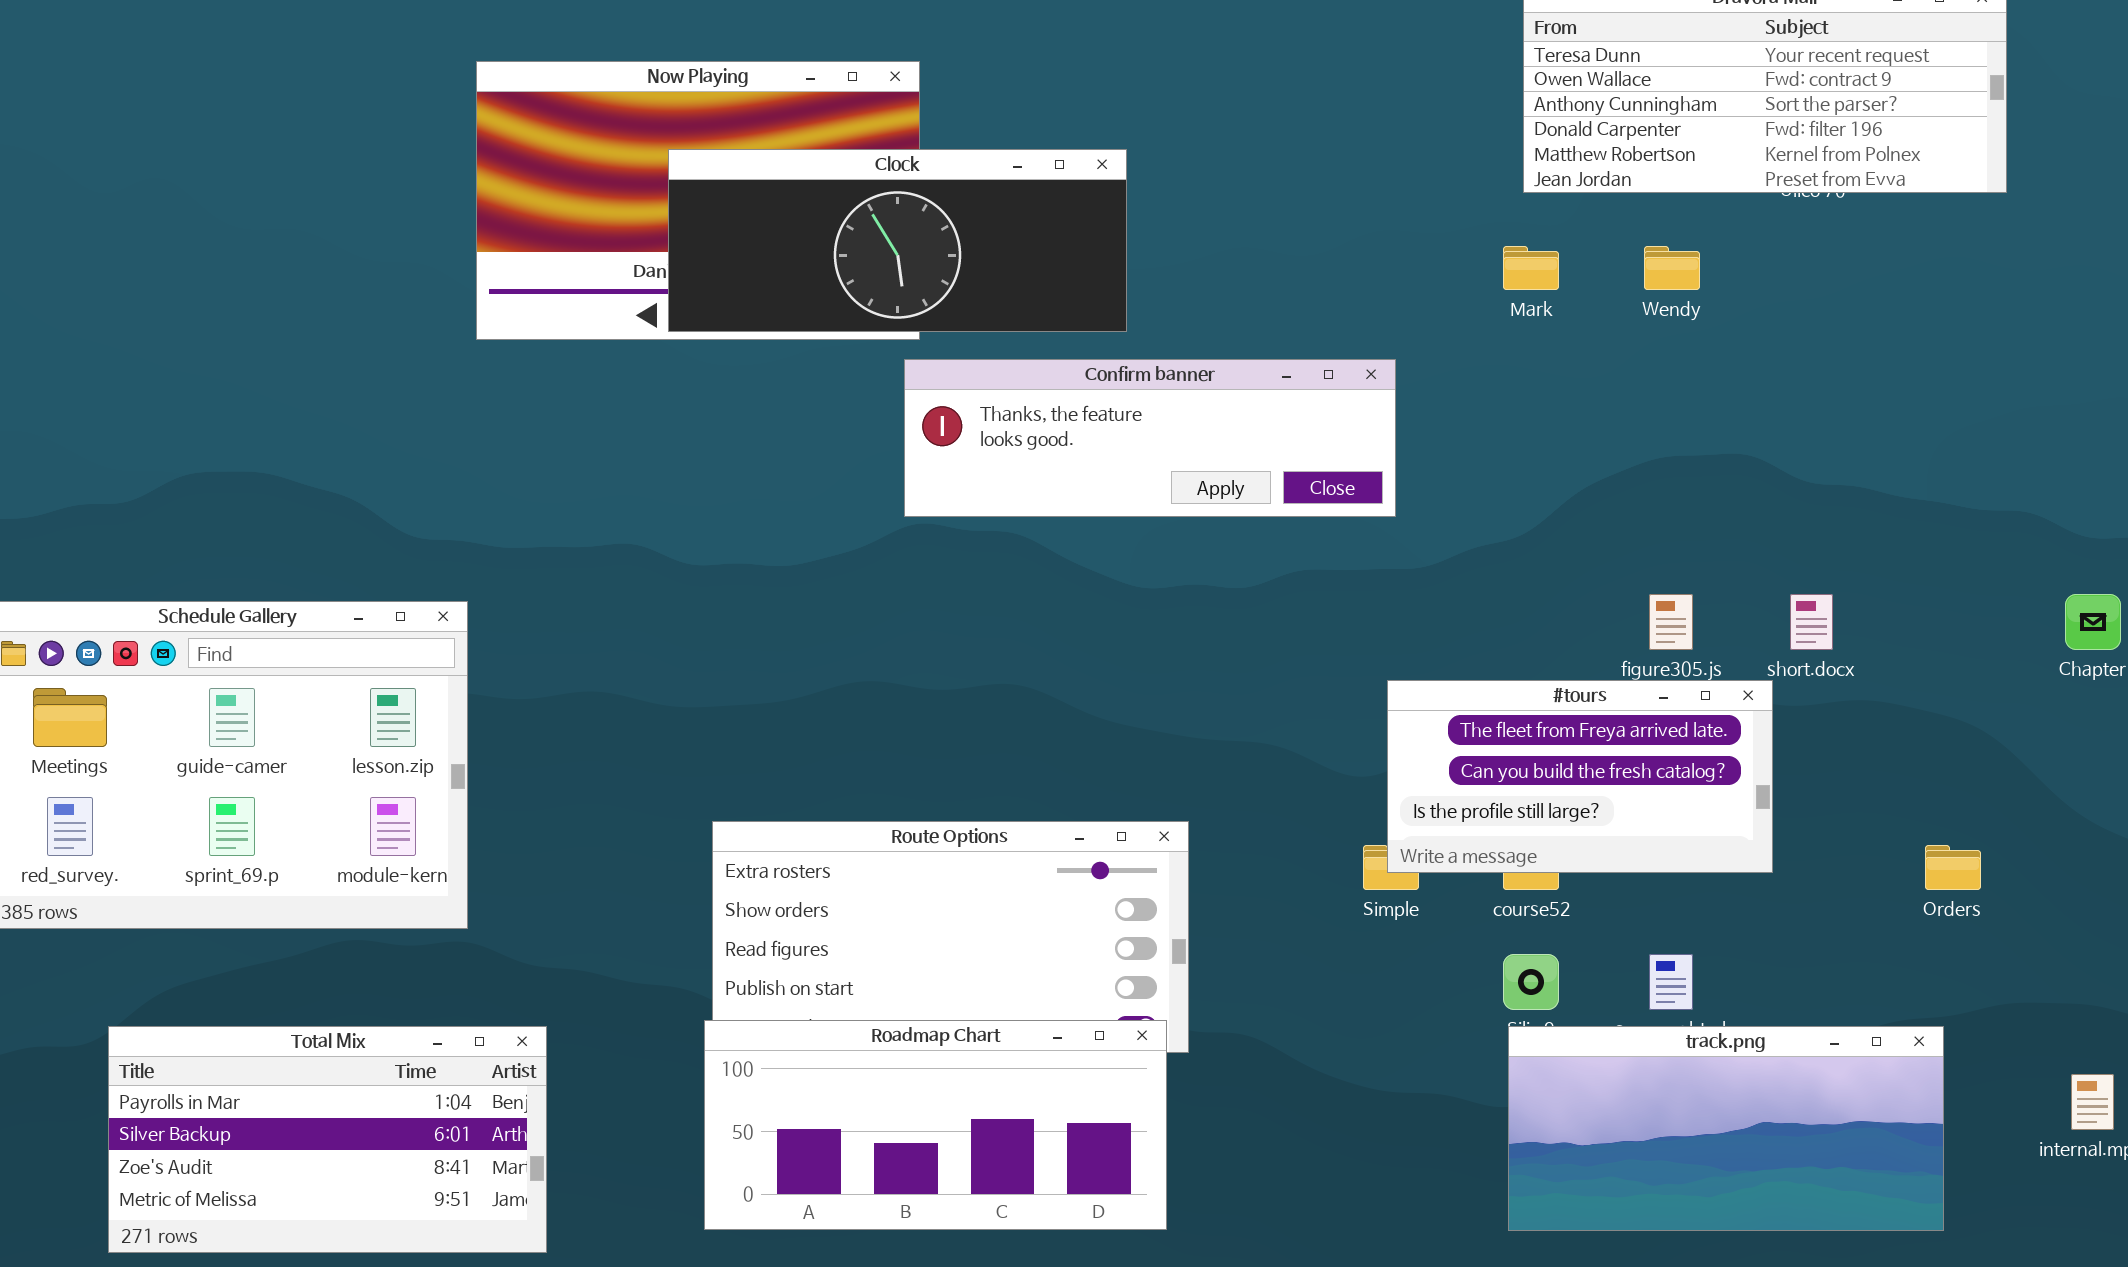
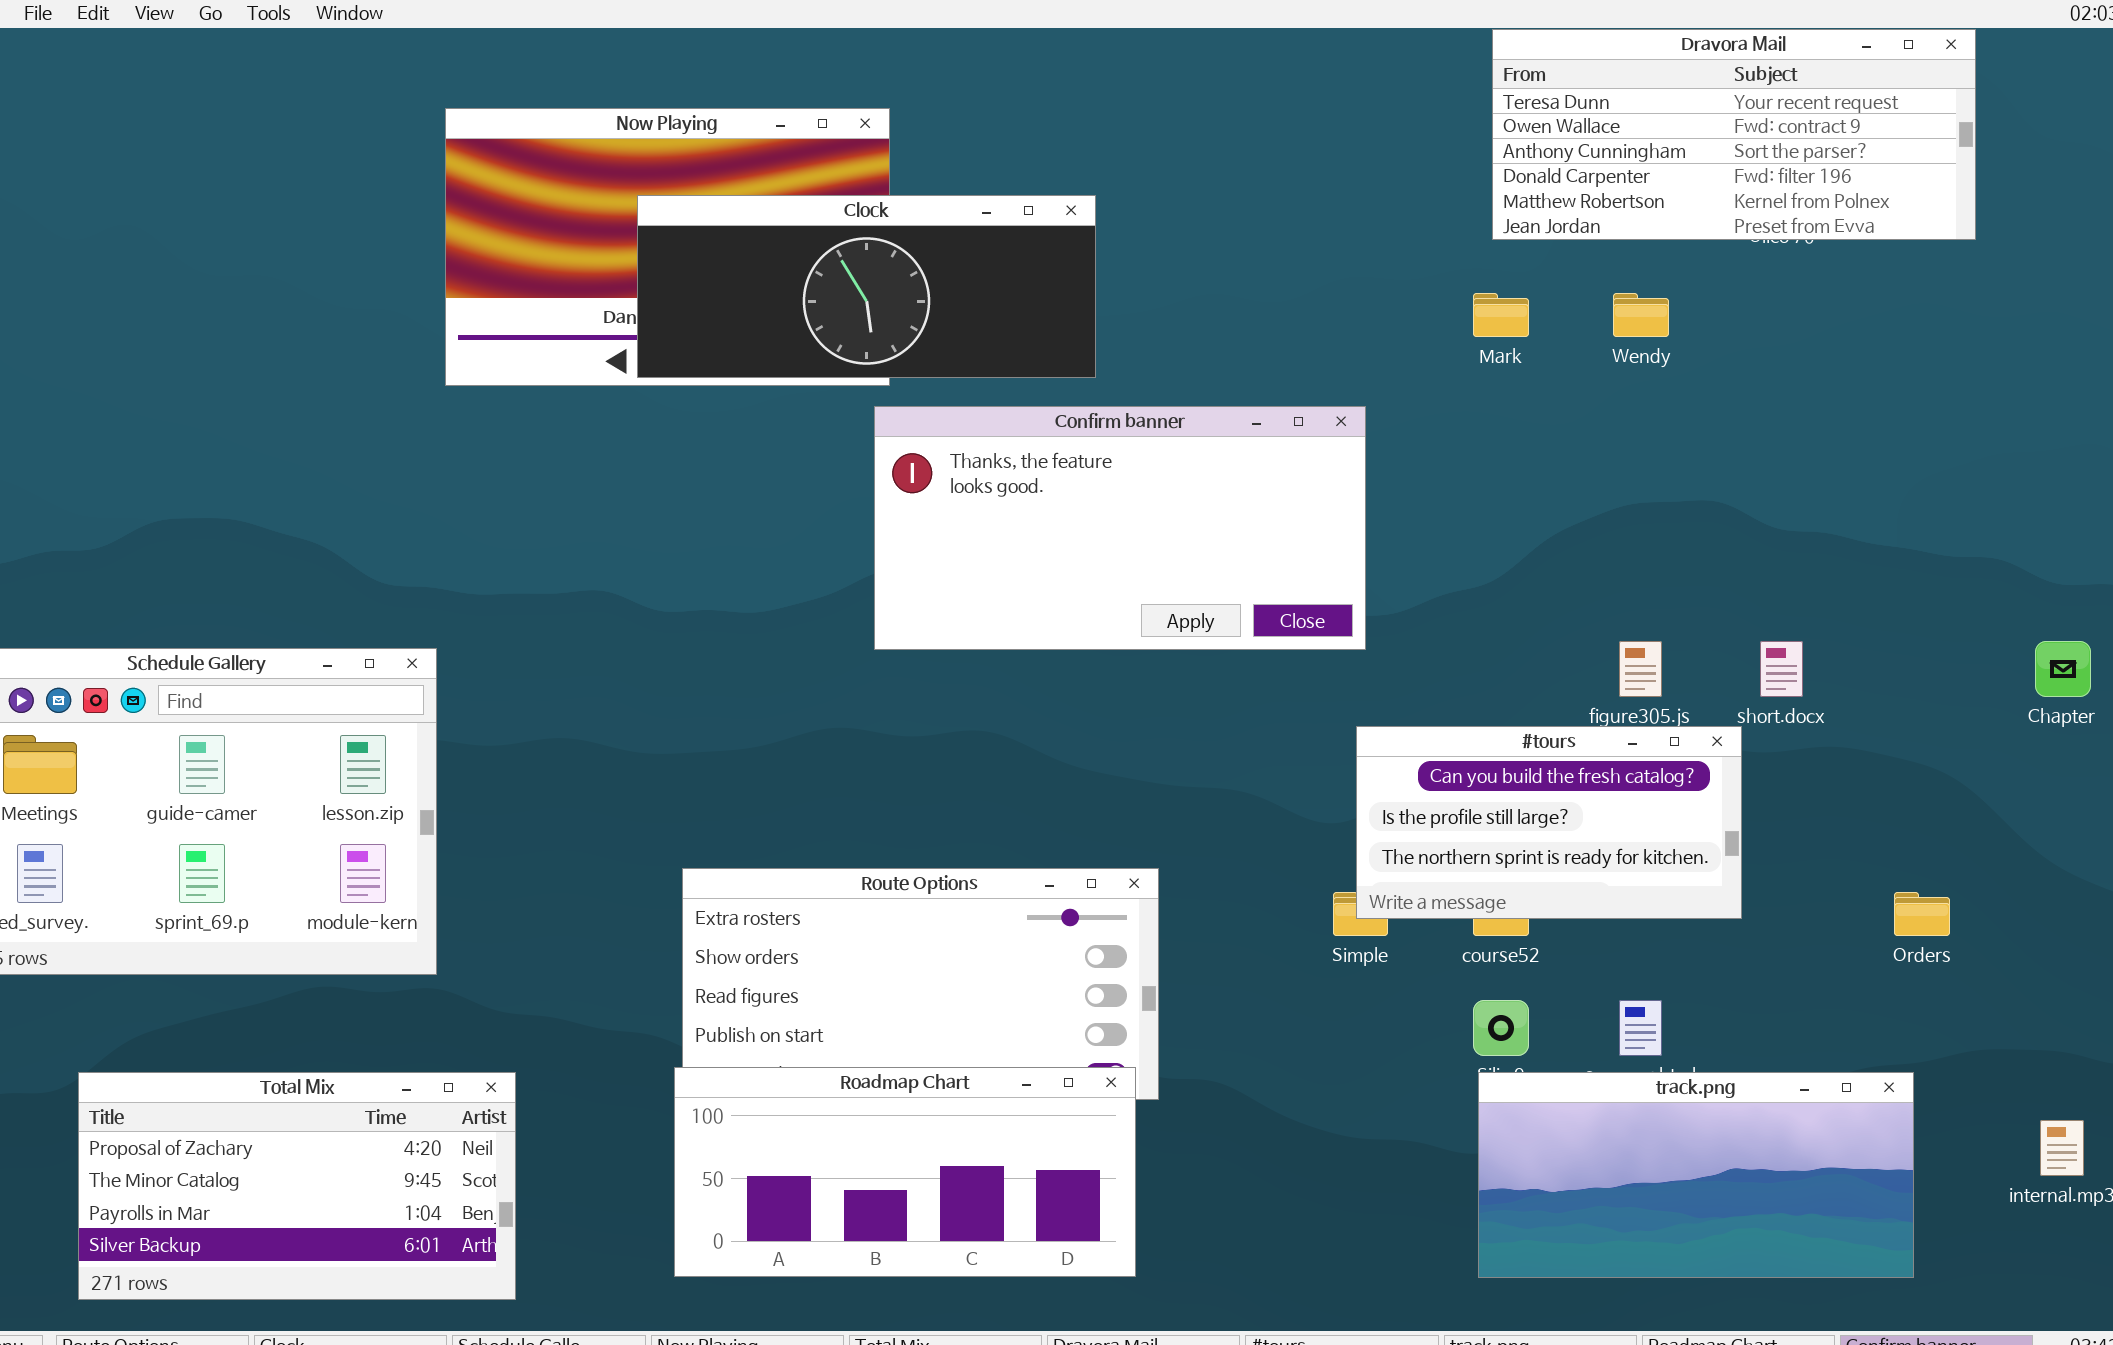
Confirm banner: [904,359,1396,517] -> [874,406,1366,650], resized
#tours: [1387,680,1773,873] -> [1356,726,1742,919], scrolled down 1 row
Total Mix: [108,1026,547,1253] -> [78,1072,516,1300], scrolled up 2 rows

